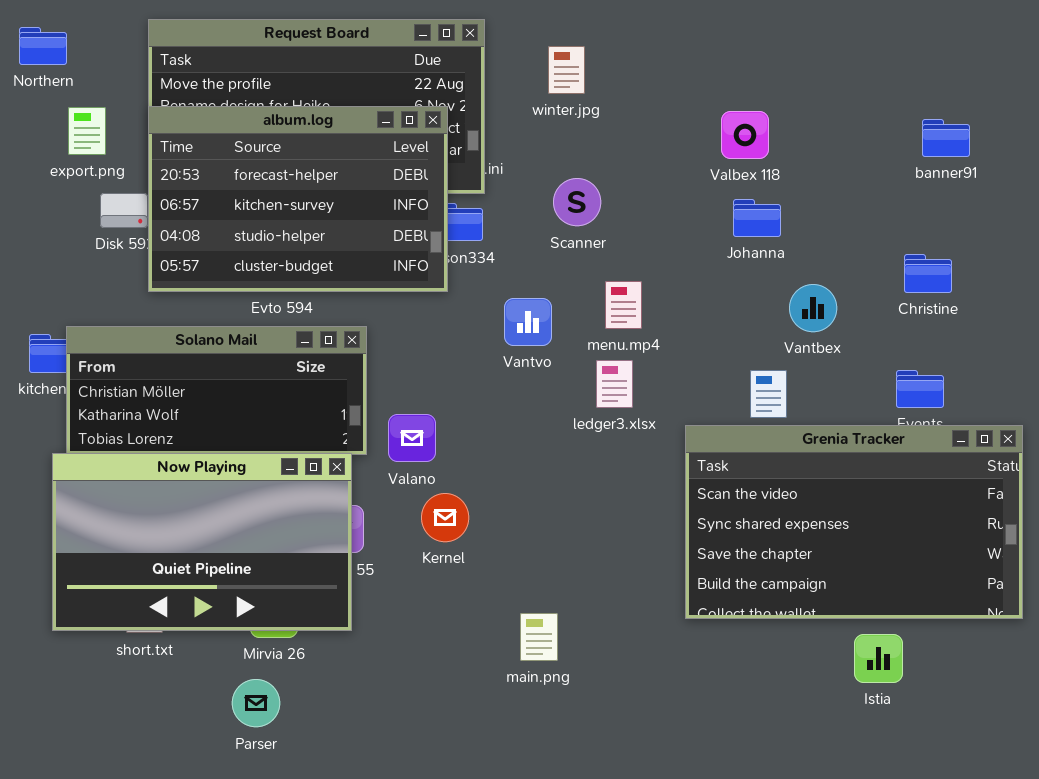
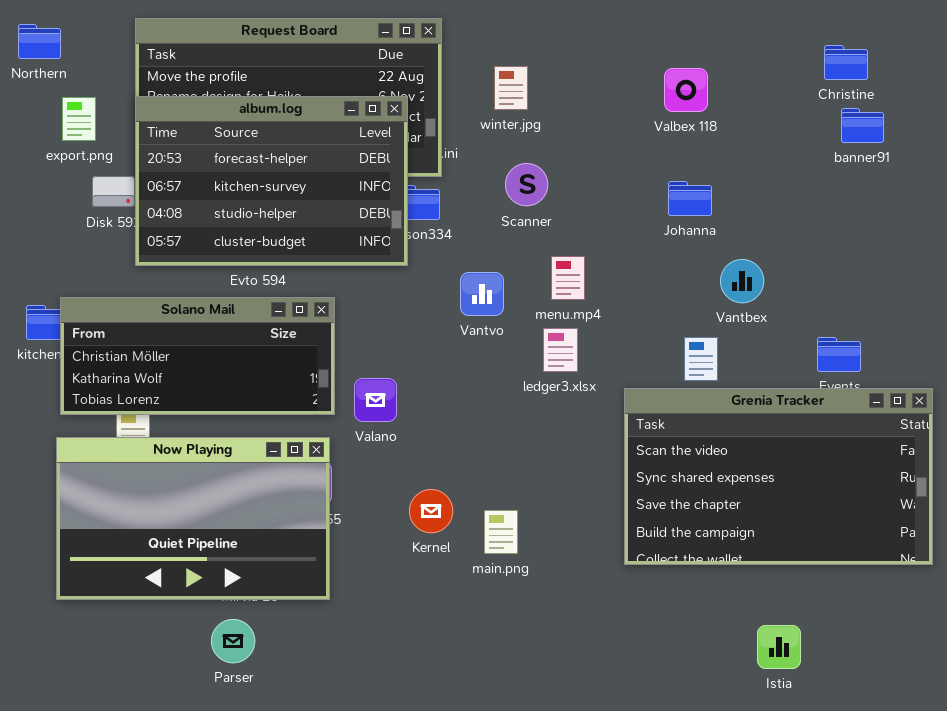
winter.jpg: [548,46,585,94] -> [494,66,528,110], moved
Valbex 118: [721,111,769,159] -> [664,68,708,112], moved
Christine: [904,254,952,293] -> [824,45,868,80], moved
Now Playing: [52,453,352,631] -> [56,437,330,600], moved
Kernel: [421,493,469,542] -> [409,489,453,533], moved
main.png: [520,613,558,661] -> [484,510,518,554], moved
Istia: [854,634,903,683] -> [757,625,801,669], moved

